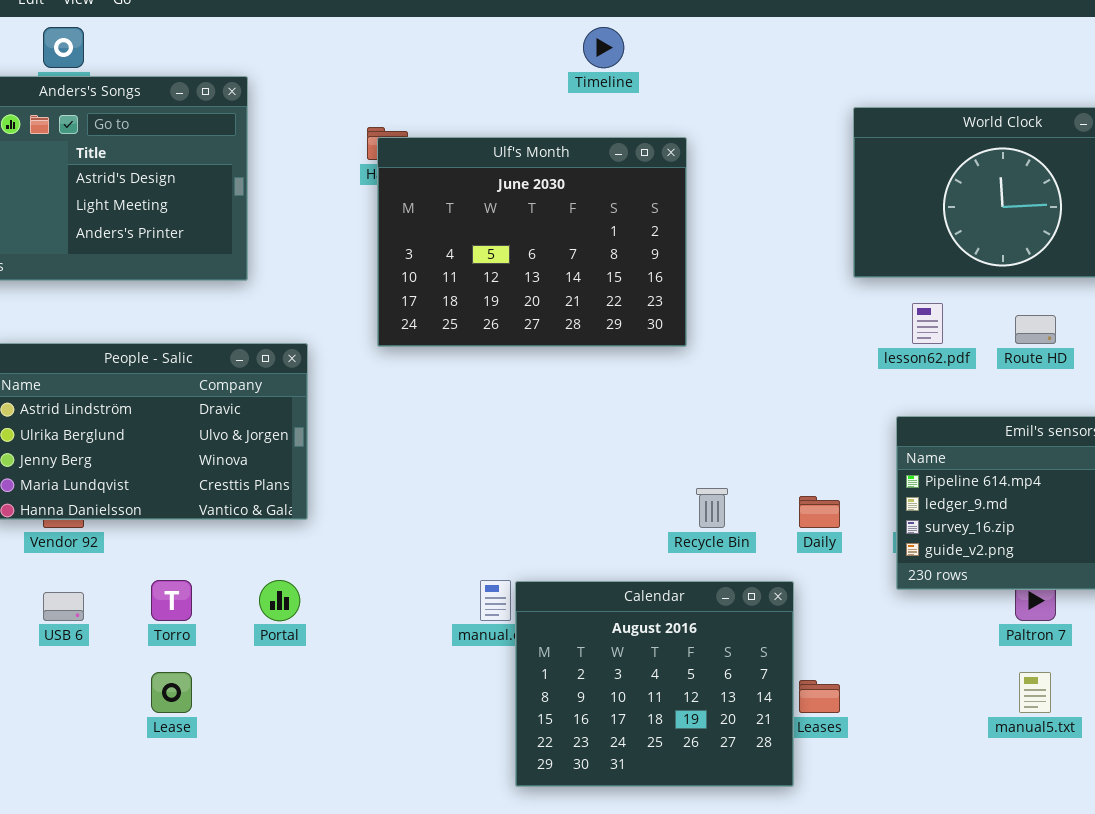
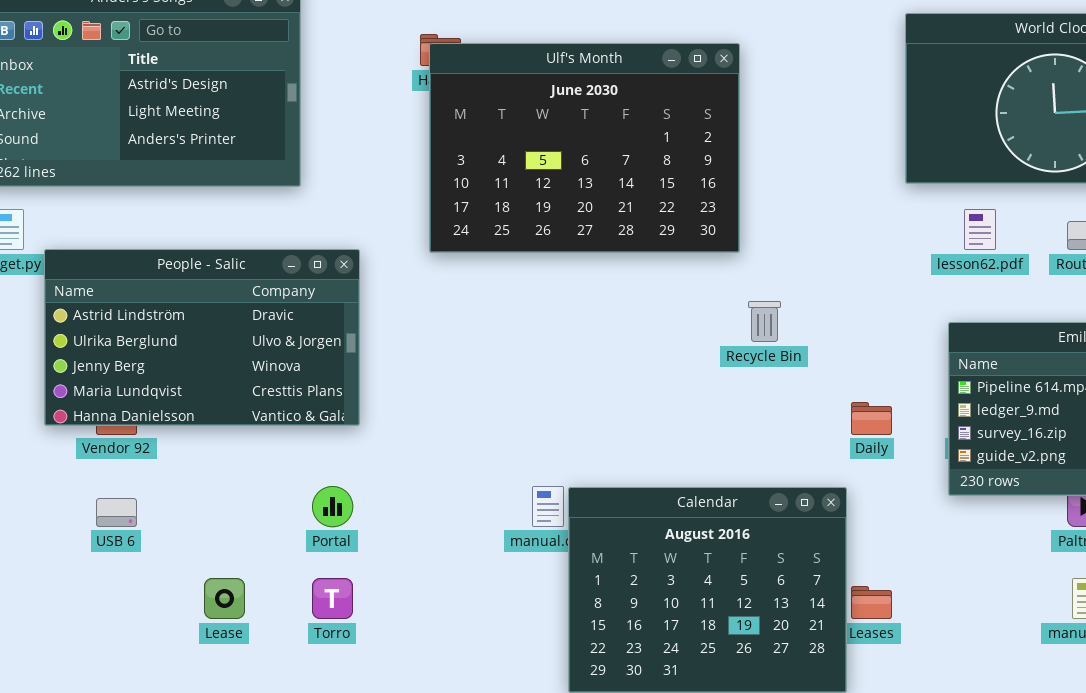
Recycle Bin: [696,488,728,528] -> [748,301,781,342], moved
Torro: [151,580,192,621] -> [312,578,353,619], moved

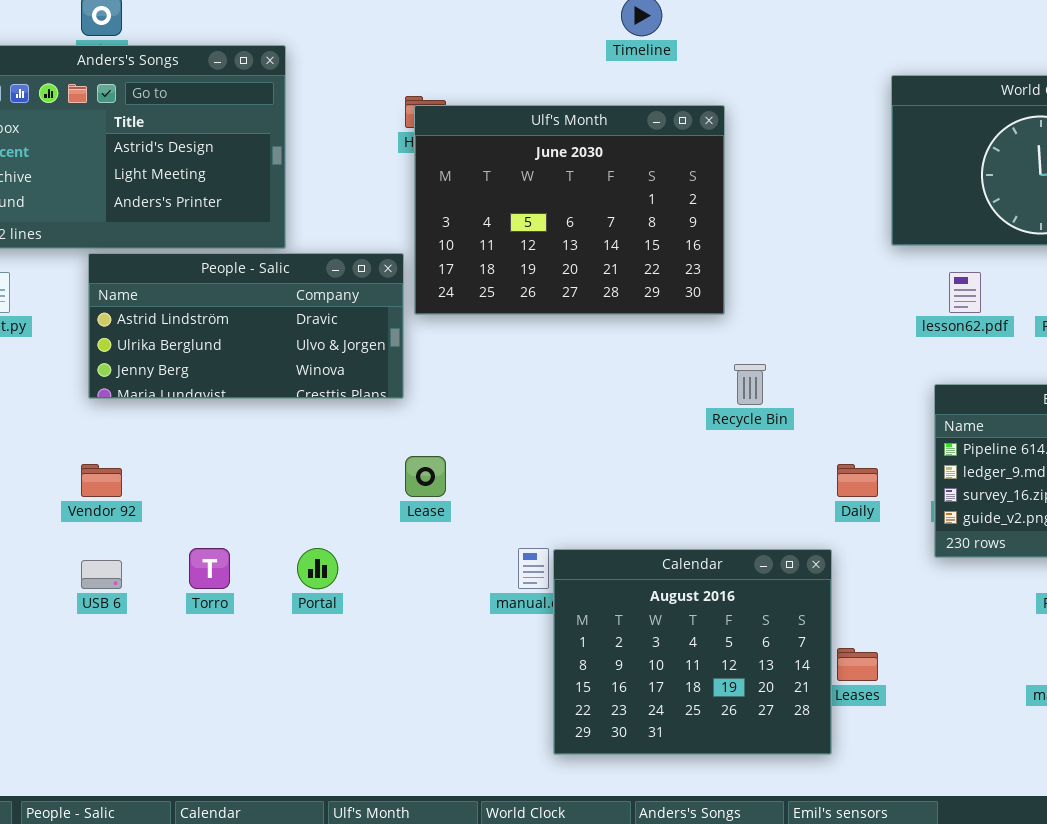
People - Salic: [44,249,360,426] -> [88,253,404,399], moved, resized
Lease: [204,578,245,619] -> [405,456,446,497], moved
Torro: [312,578,353,619] -> [189,548,230,589], moved

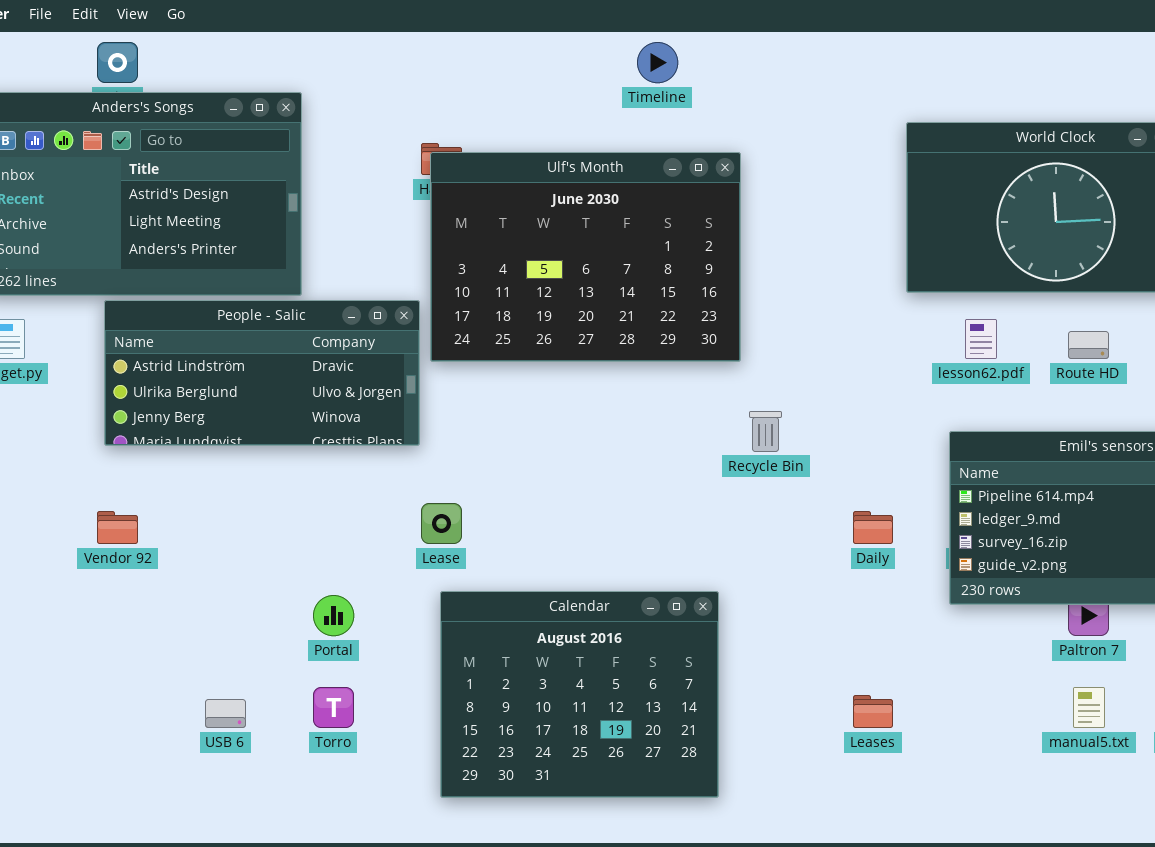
Torro: [189,548,230,589] -> [313,687,354,728], moved
Calendar: [553,549,832,755] -> [440,591,719,798], moved
USB 6: [81,560,122,589] -> [205,699,246,728], moved

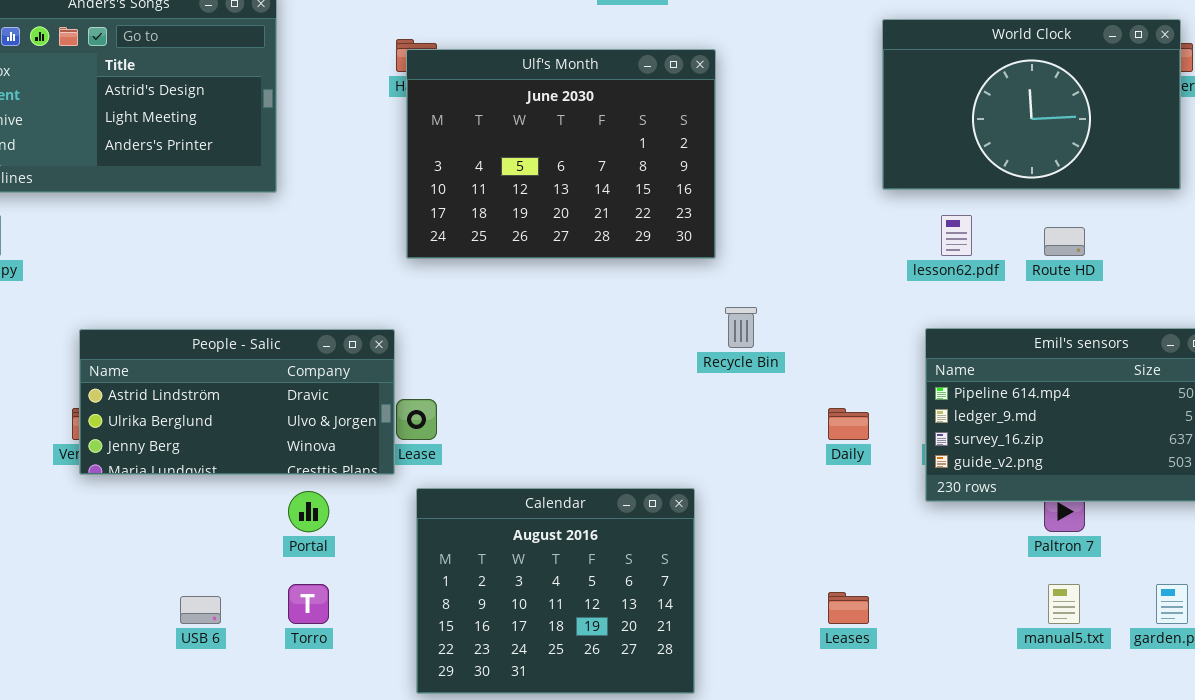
People - Salic: [104,300,420,446] -> [79,329,395,475], moved

